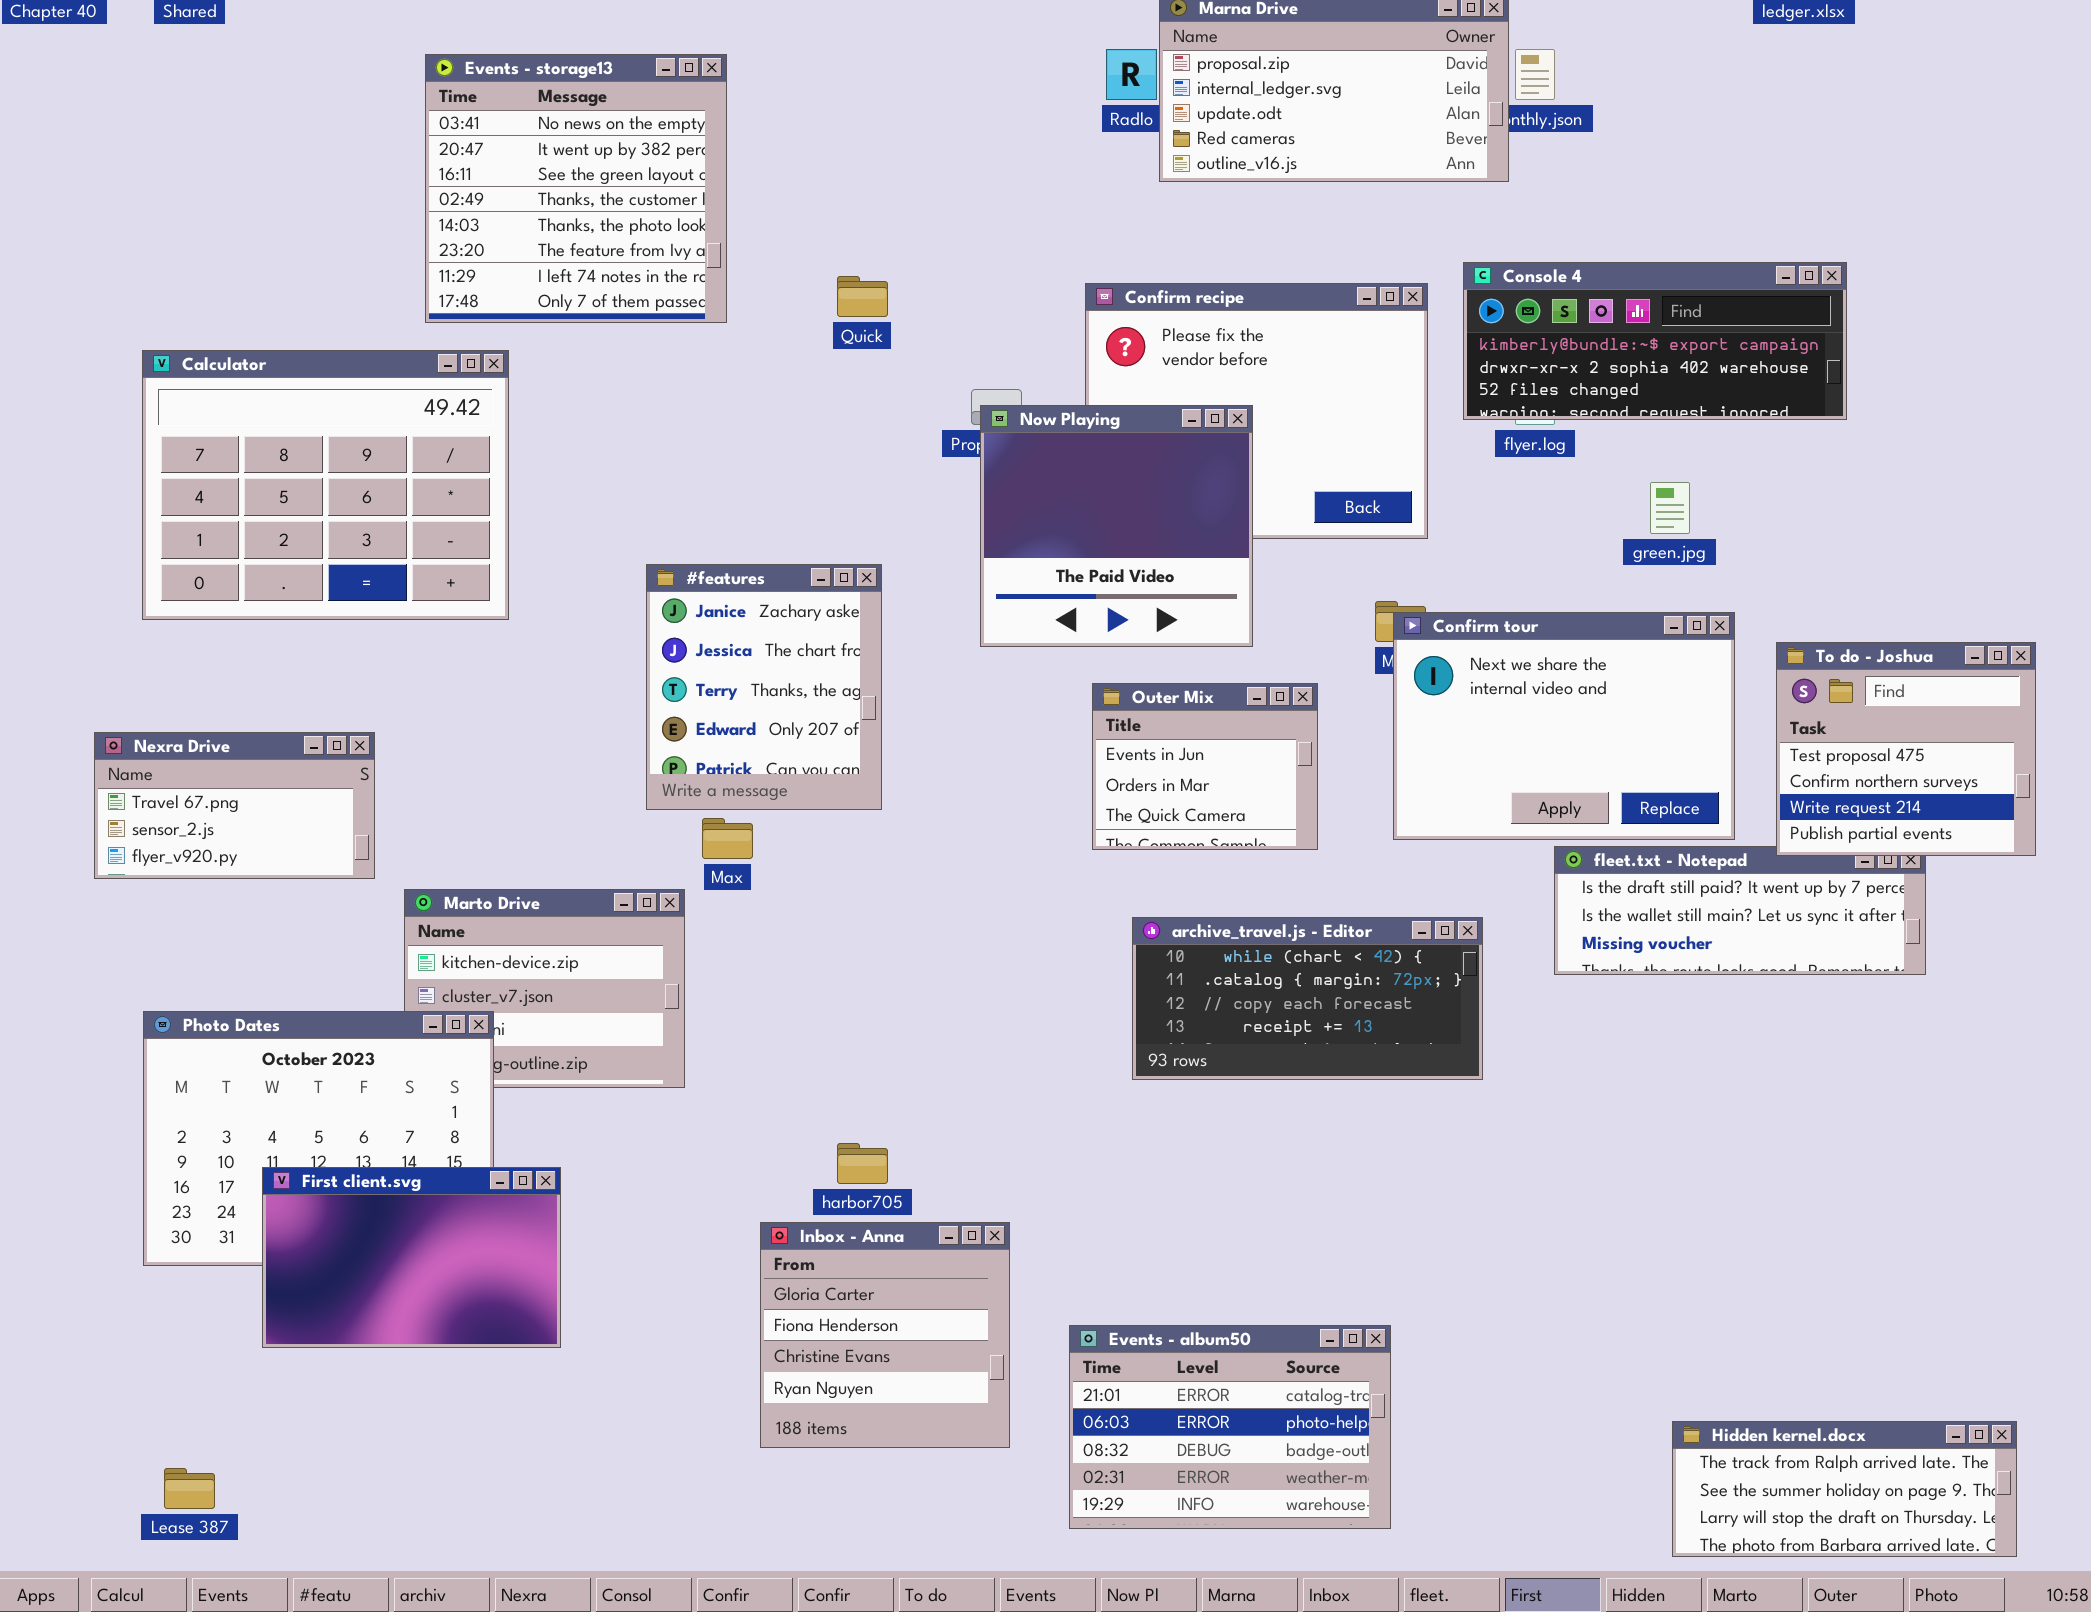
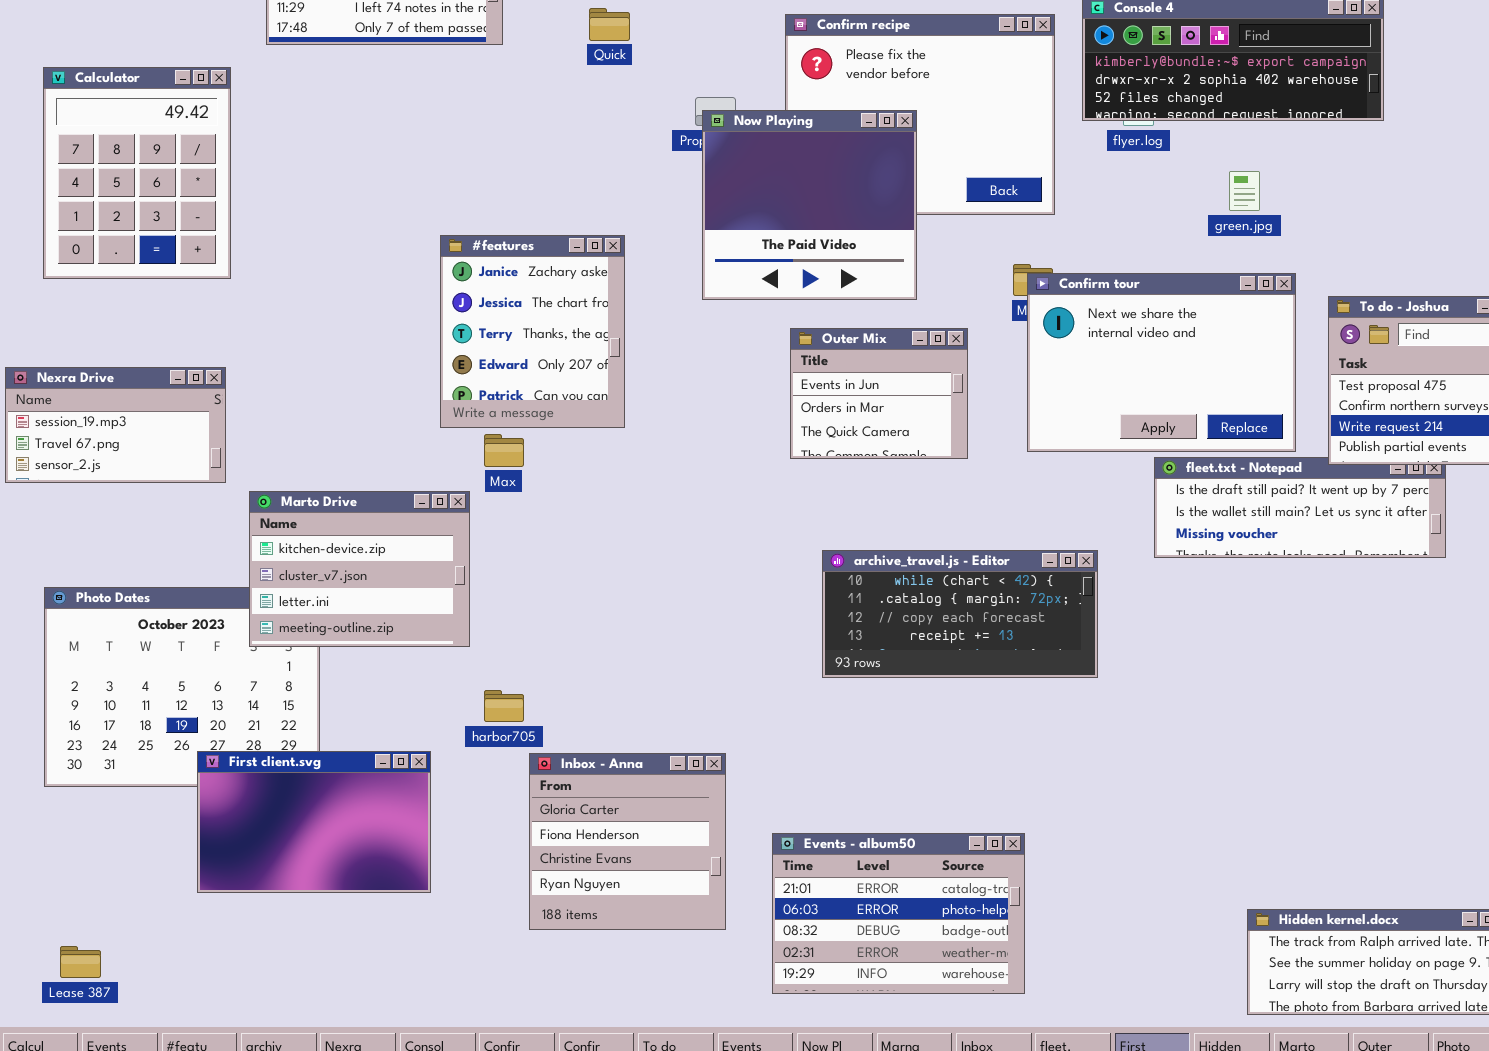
Calculator: [142,350,509,620] -> [43,67,231,279], resized
Nexra Drive: [94,732,375,879] -> [5,367,226,483], scrolled up 1 row
Marto Drive: [404,889,685,1088] -> [249,491,470,647], raised
archive_travel.js - Editor: [1132,917,1483,1080] -> [822,550,1098,678], moved
harbor705: [837,1143,888,1184] -> [484,690,524,722], moved
First client.svg: [262,1167,561,1348] -> [197,751,431,893], moved

